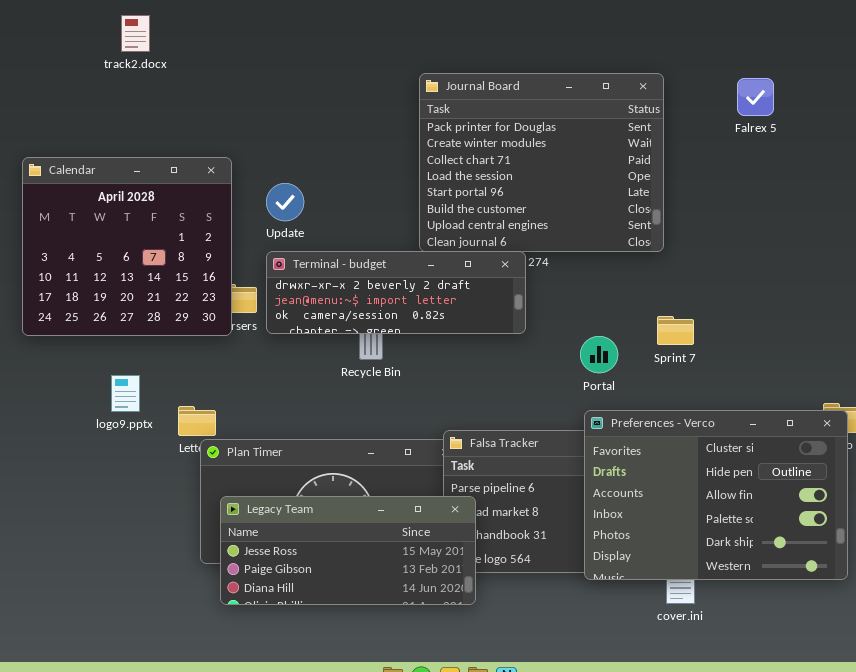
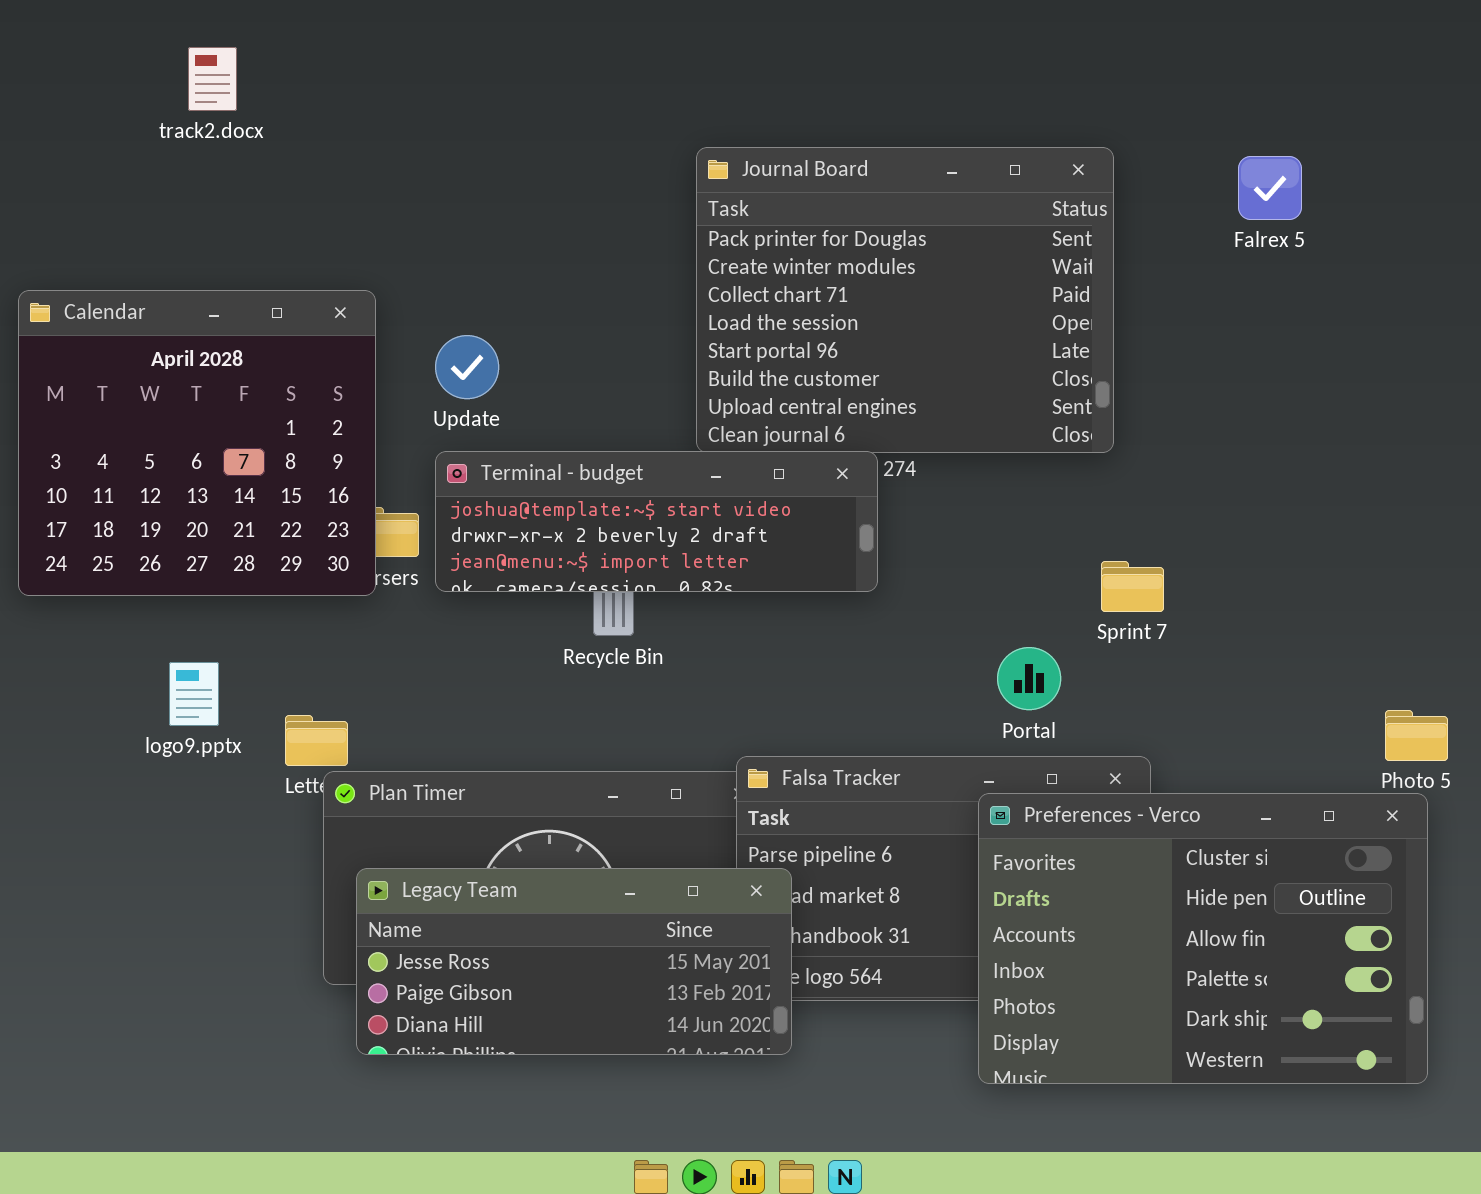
Terminal - budget: [266,251,526,334] -> [435,451,878,592], scrolled up 1 row
Portal: [580,336,618,373] -> [997,647,1061,710], moved
Preferences - Verco: [584,410,848,580] -> [978,793,1428,1084], moved

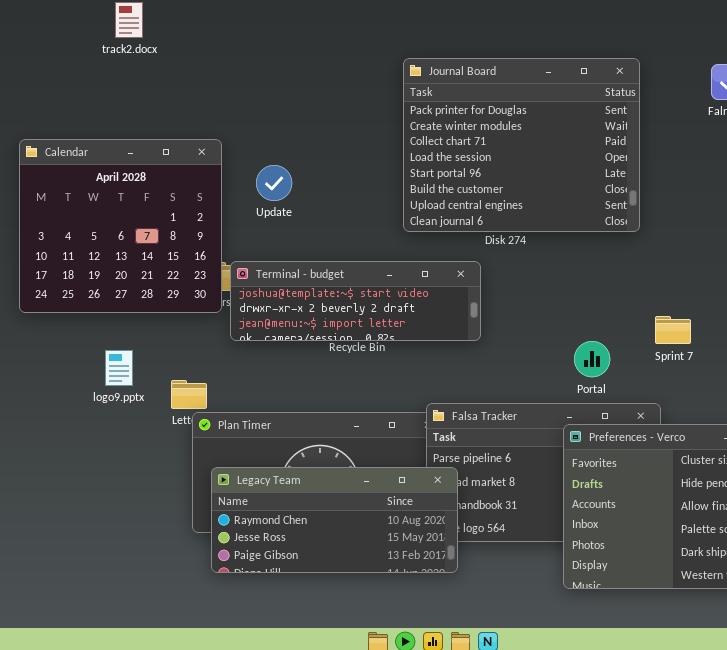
Terminal - budget: [435,451,878,592] -> [230,261,481,341], moved
Sprint 7: [1101,561,1164,612] -> [655,316,691,344], moved
Legacy Team: [356,868,792,1055] -> [211,467,458,573], scrolled up 1 row

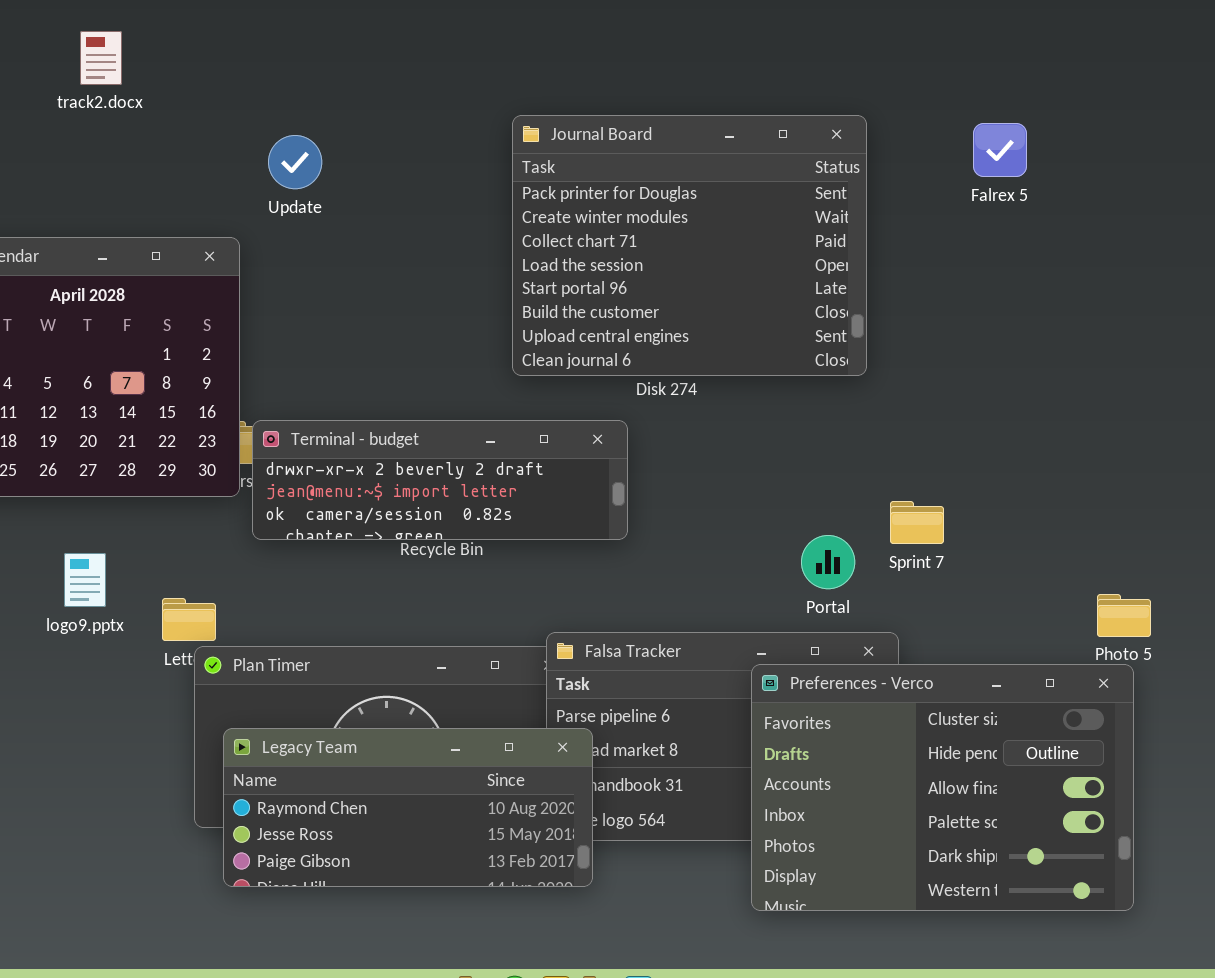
Update: [256,165,292,201] -> [268,135,322,189], moved
Terminal - budget: [230,261,481,341] -> [252,420,628,540], scrolled down 1 row
Portal: [574,341,610,377] -> [801,535,855,589], moved

